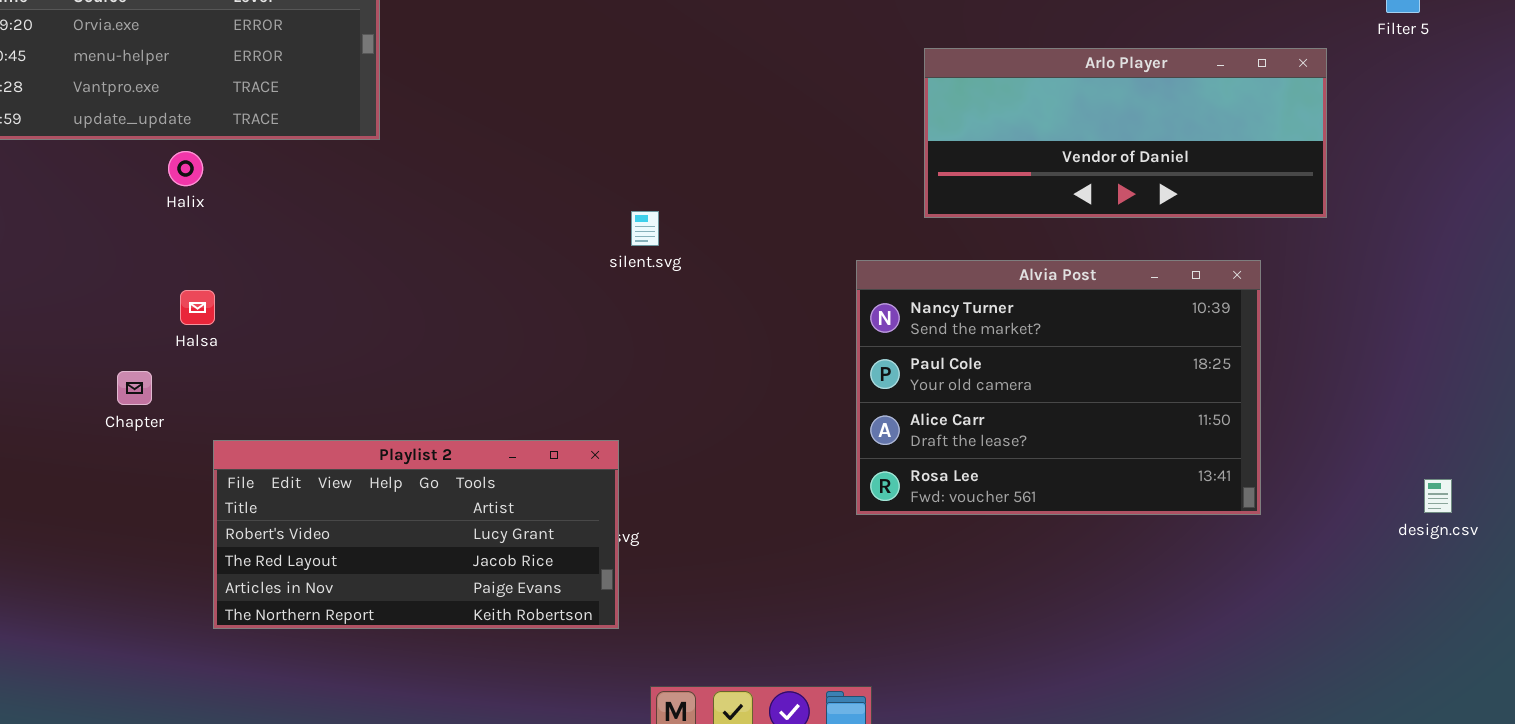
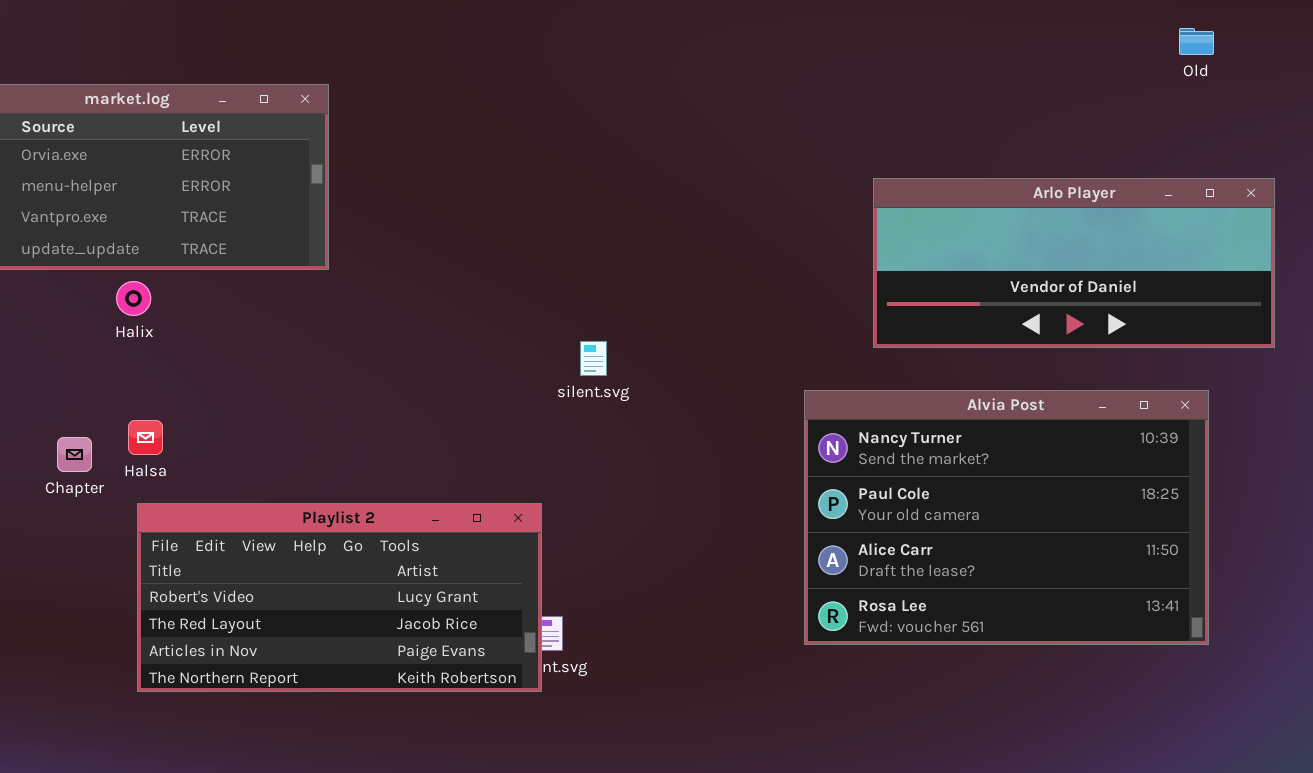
Chapter: [117,371,152,405] -> [57,437,92,472], moved
Playlist 2: [213,440,619,629] -> [137,503,542,692], moved

